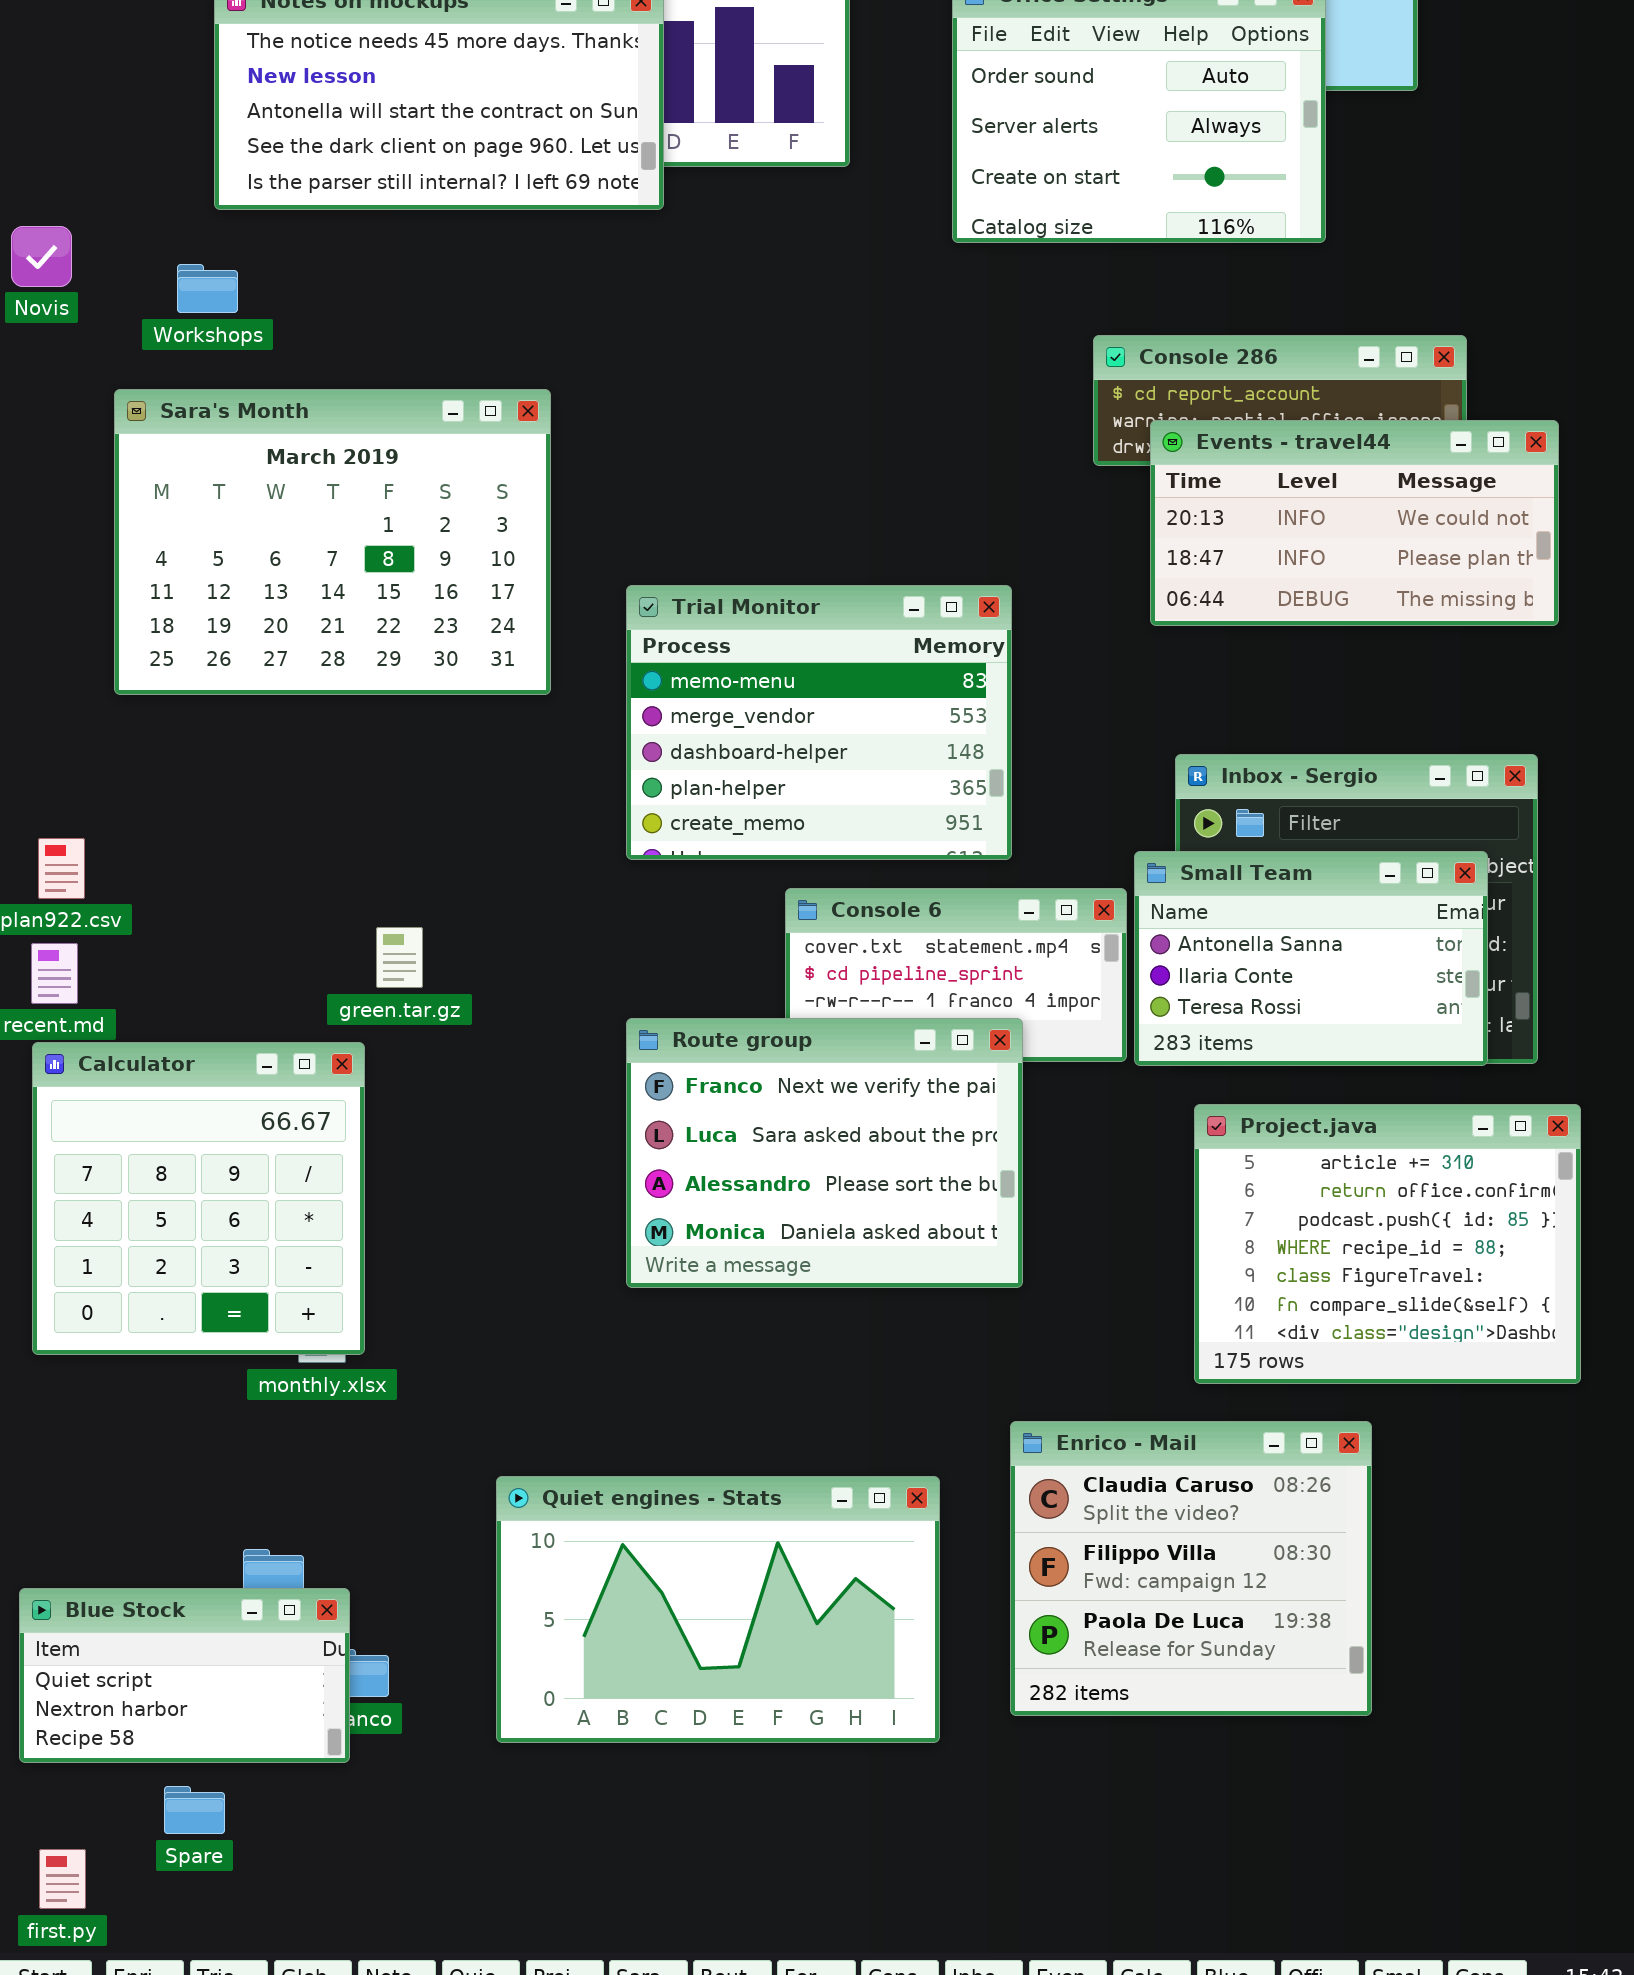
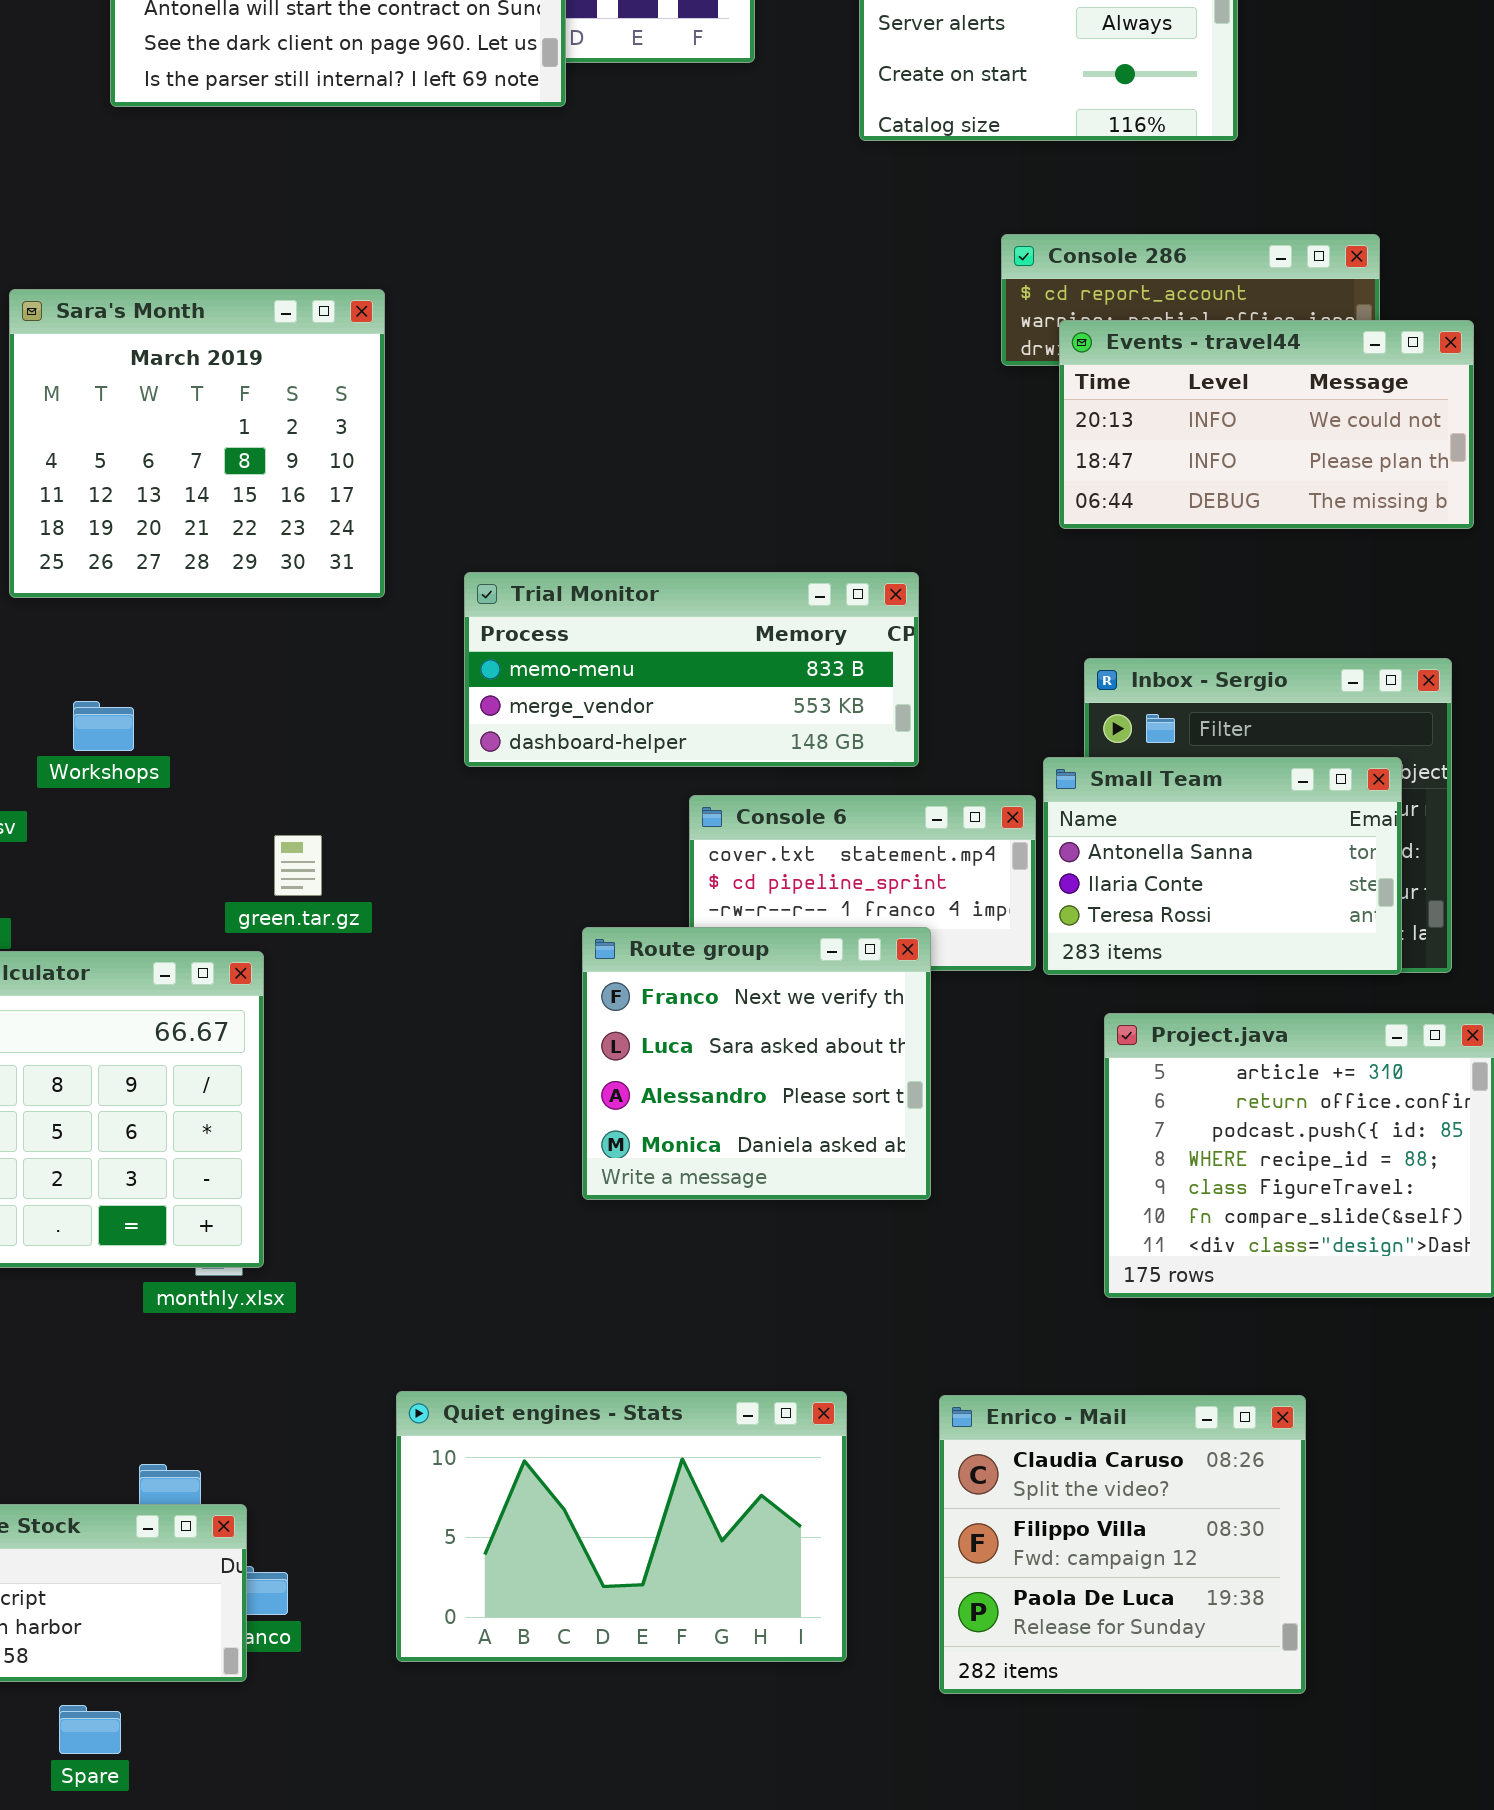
Workshops: [177,264,238,313] -> [73,701,134,751], moved
Sara's Month: [114,389,551,695] -> [9,289,385,598], resized
Trial Monitor: [626,585,1012,860] -> [464,572,919,767], resized
Route group: [626,1018,1023,1288] -> [582,927,931,1200], resized
Enrico - Mail: [1010,1421,1372,1716] -> [939,1395,1306,1694], moved

